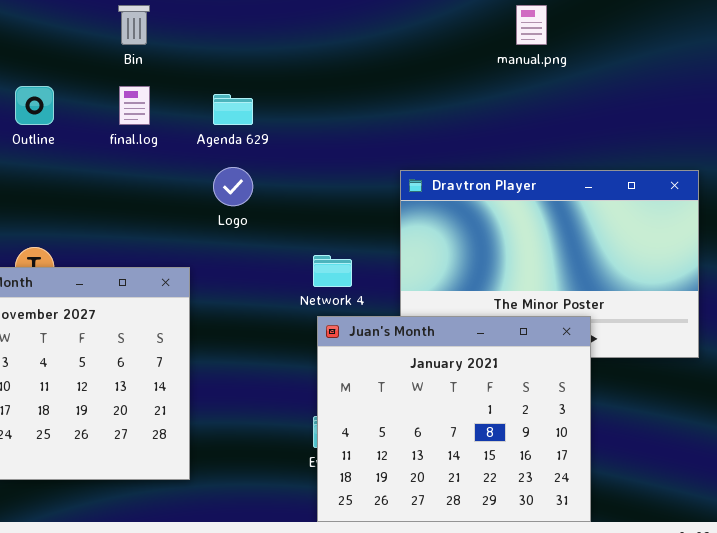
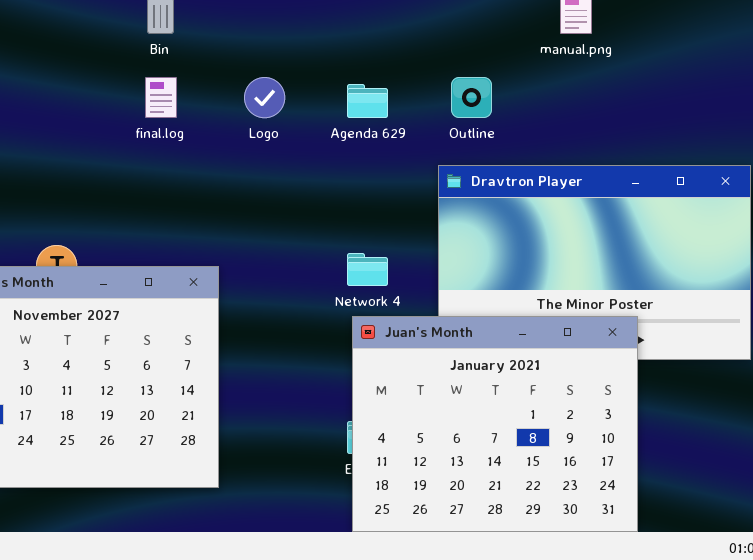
Outline: [15,86,54,125] -> [451,77,492,118], moved
Agenda 629: [213,94,253,125] -> [347,84,388,118], moved
Logo: [213,167,253,206] -> [244,77,285,118], moved

